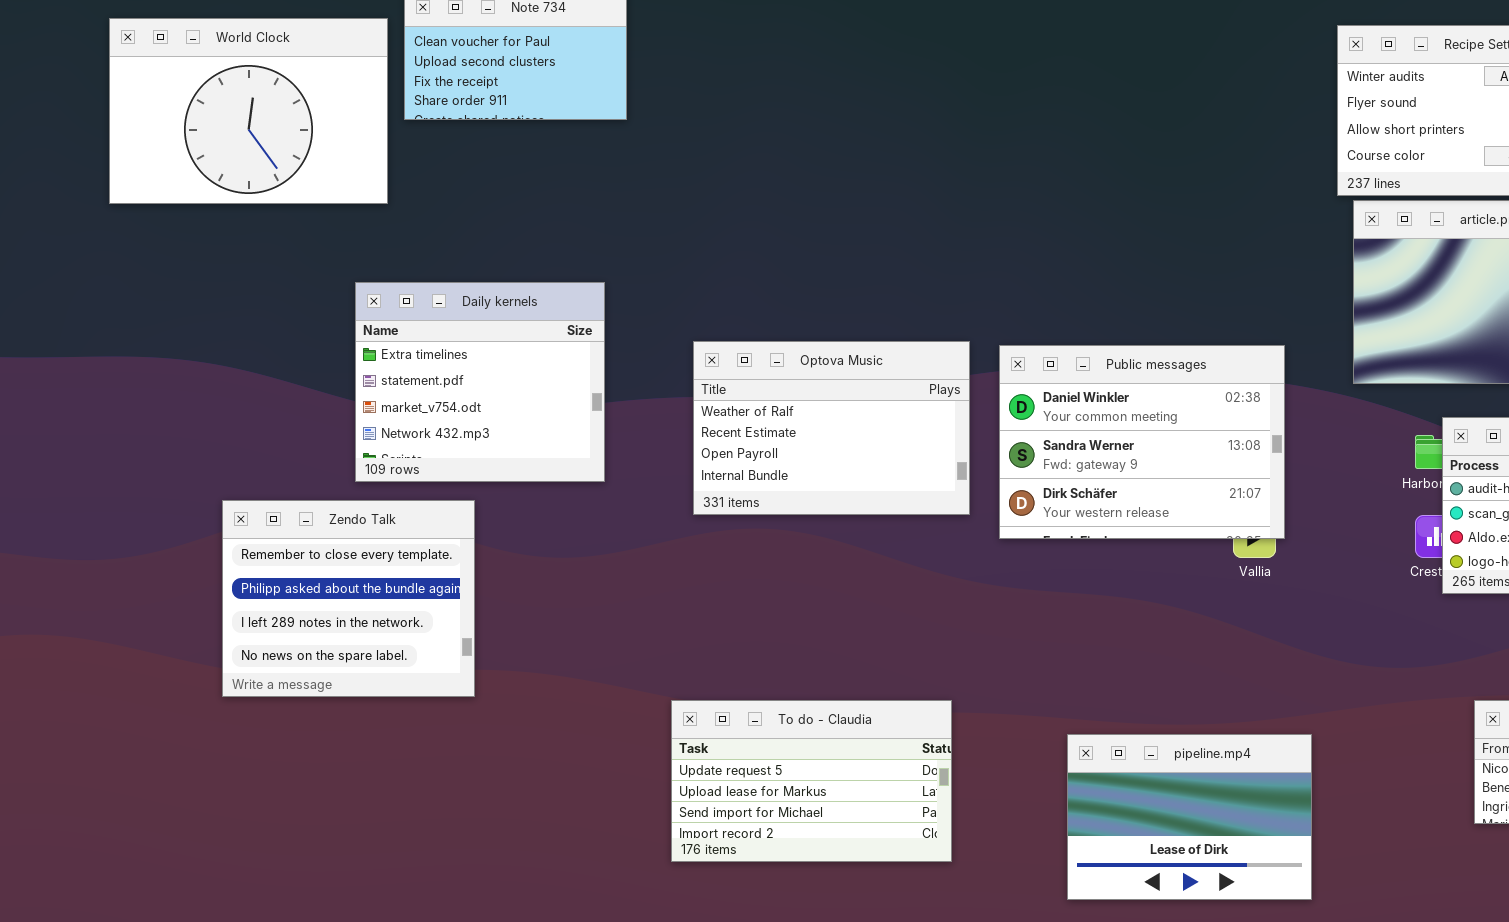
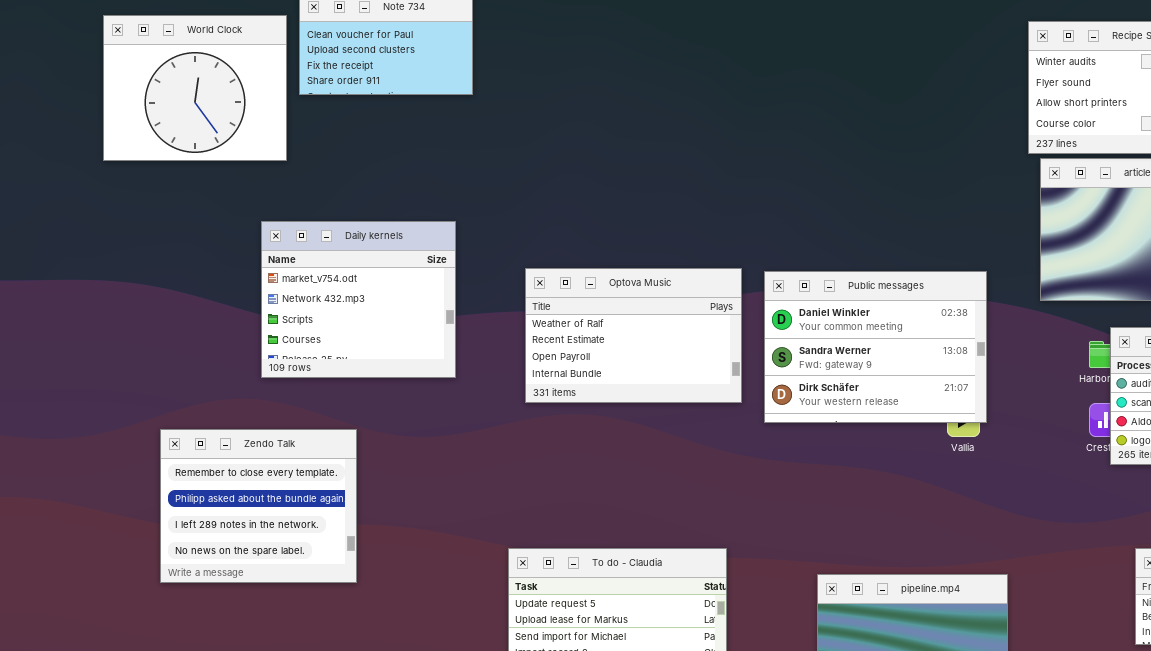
World Clock: [109,18,388,204] -> [103,15,287,161], resized
Daily kernels: [355,282,605,482] -> [261,221,456,378], scrolled down 2 rows
Zendo Talk: [222,500,475,697] -> [160,429,357,583], moved

